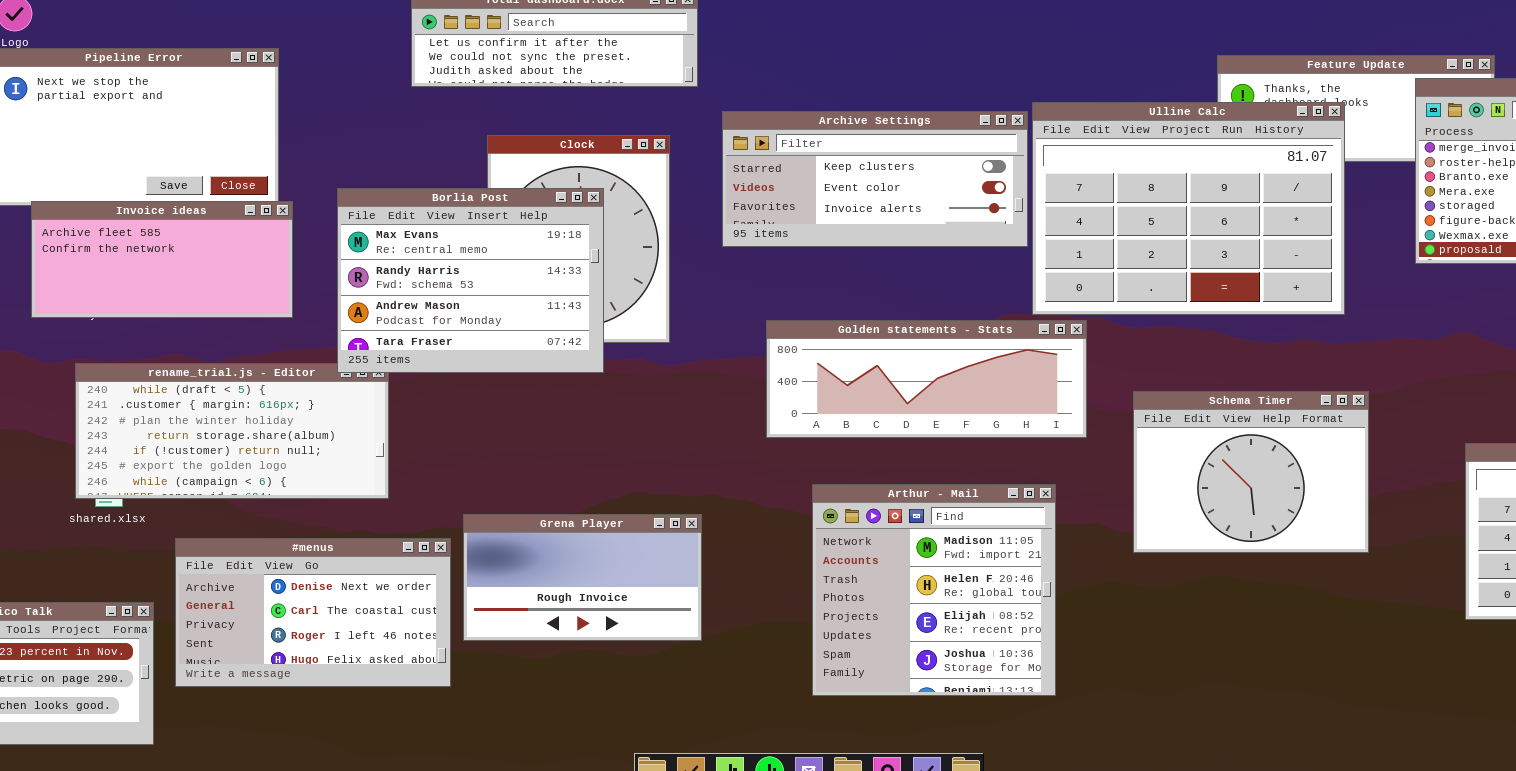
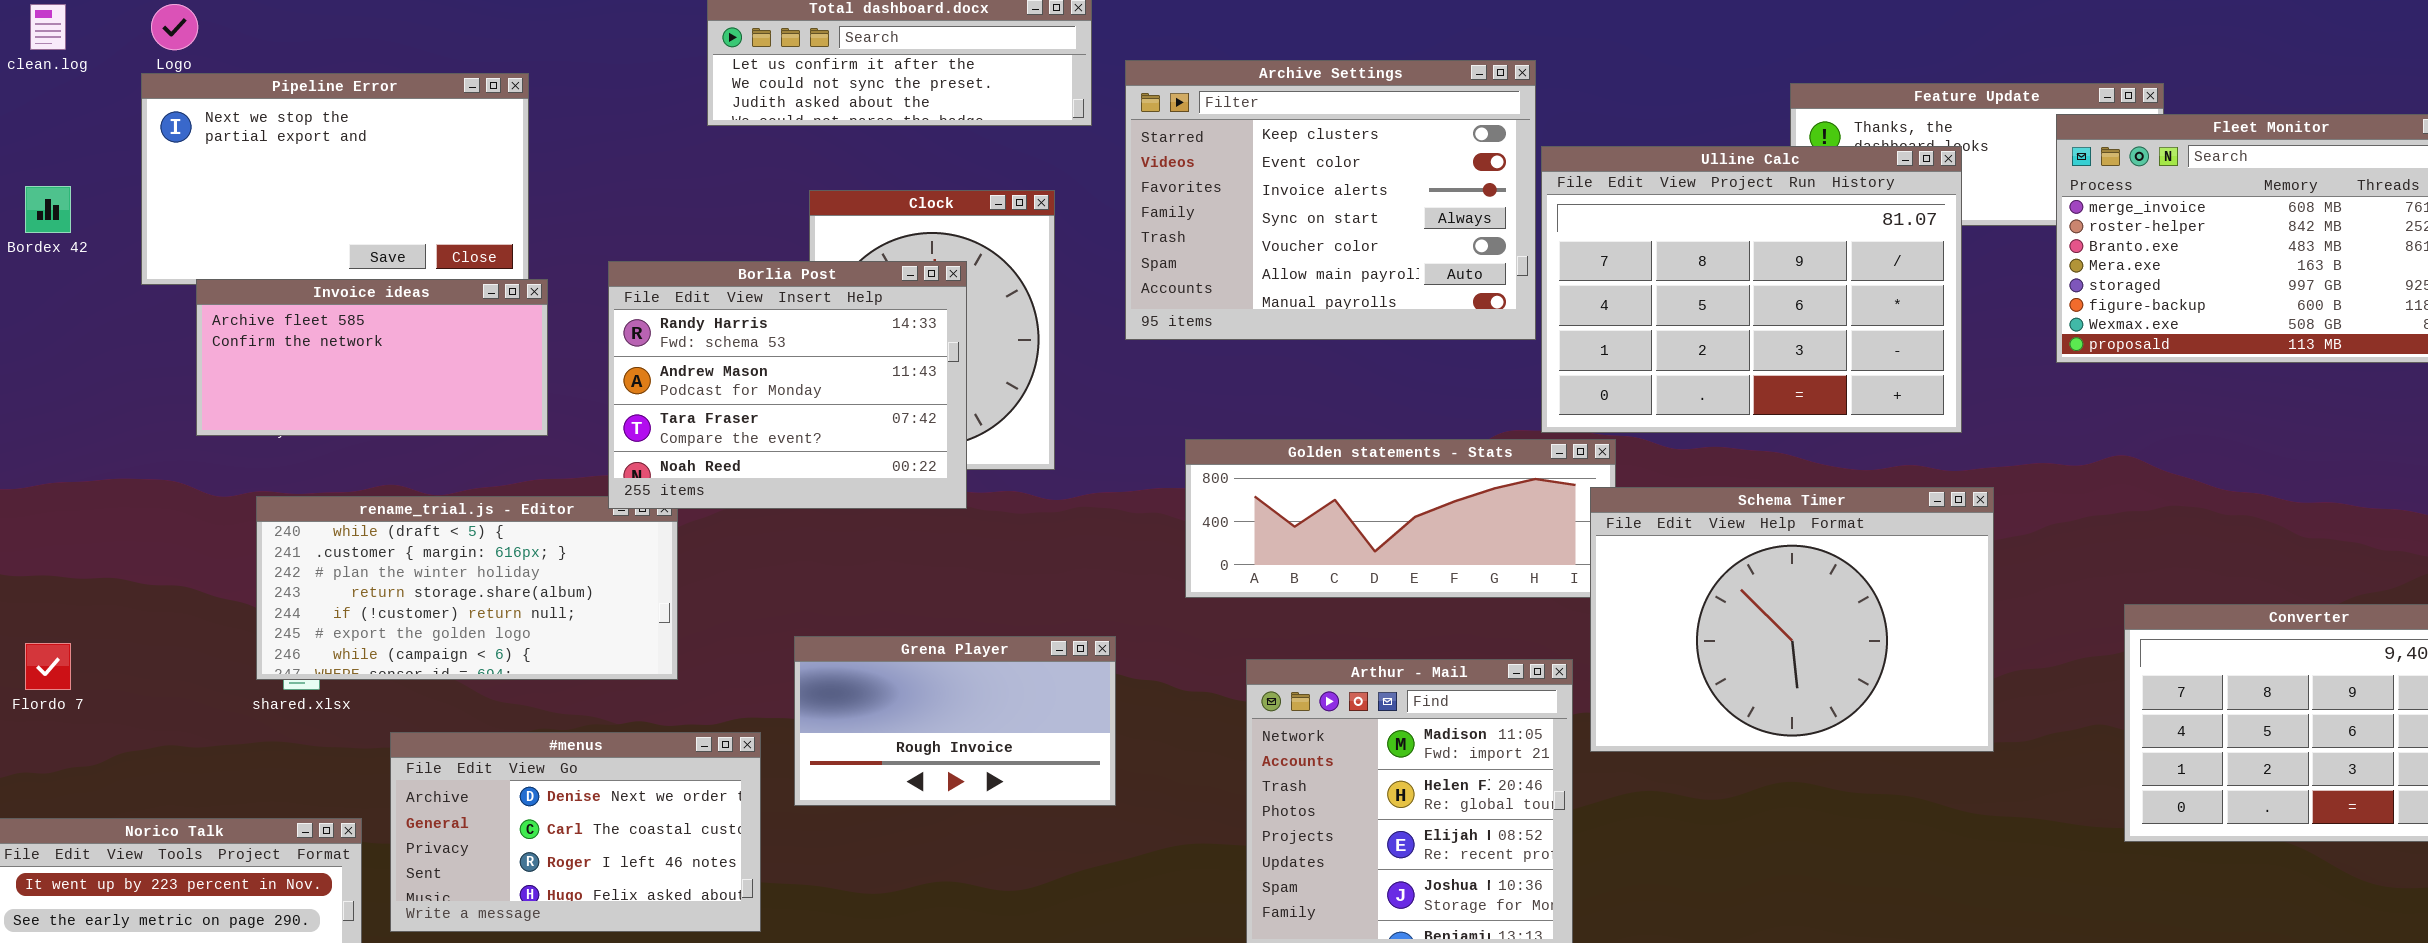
Archive Settings: [722,111,1028,247] -> [1125,60,1536,340], resized
Borlia Post: [337,188,604,373] -> [608,261,967,509], scrolled down 1 row
Schema Timer: [1133,391,1369,553] -> [1590,487,1994,752], resized
Grena Player: [463,514,702,641] -> [794,636,1116,806], moved

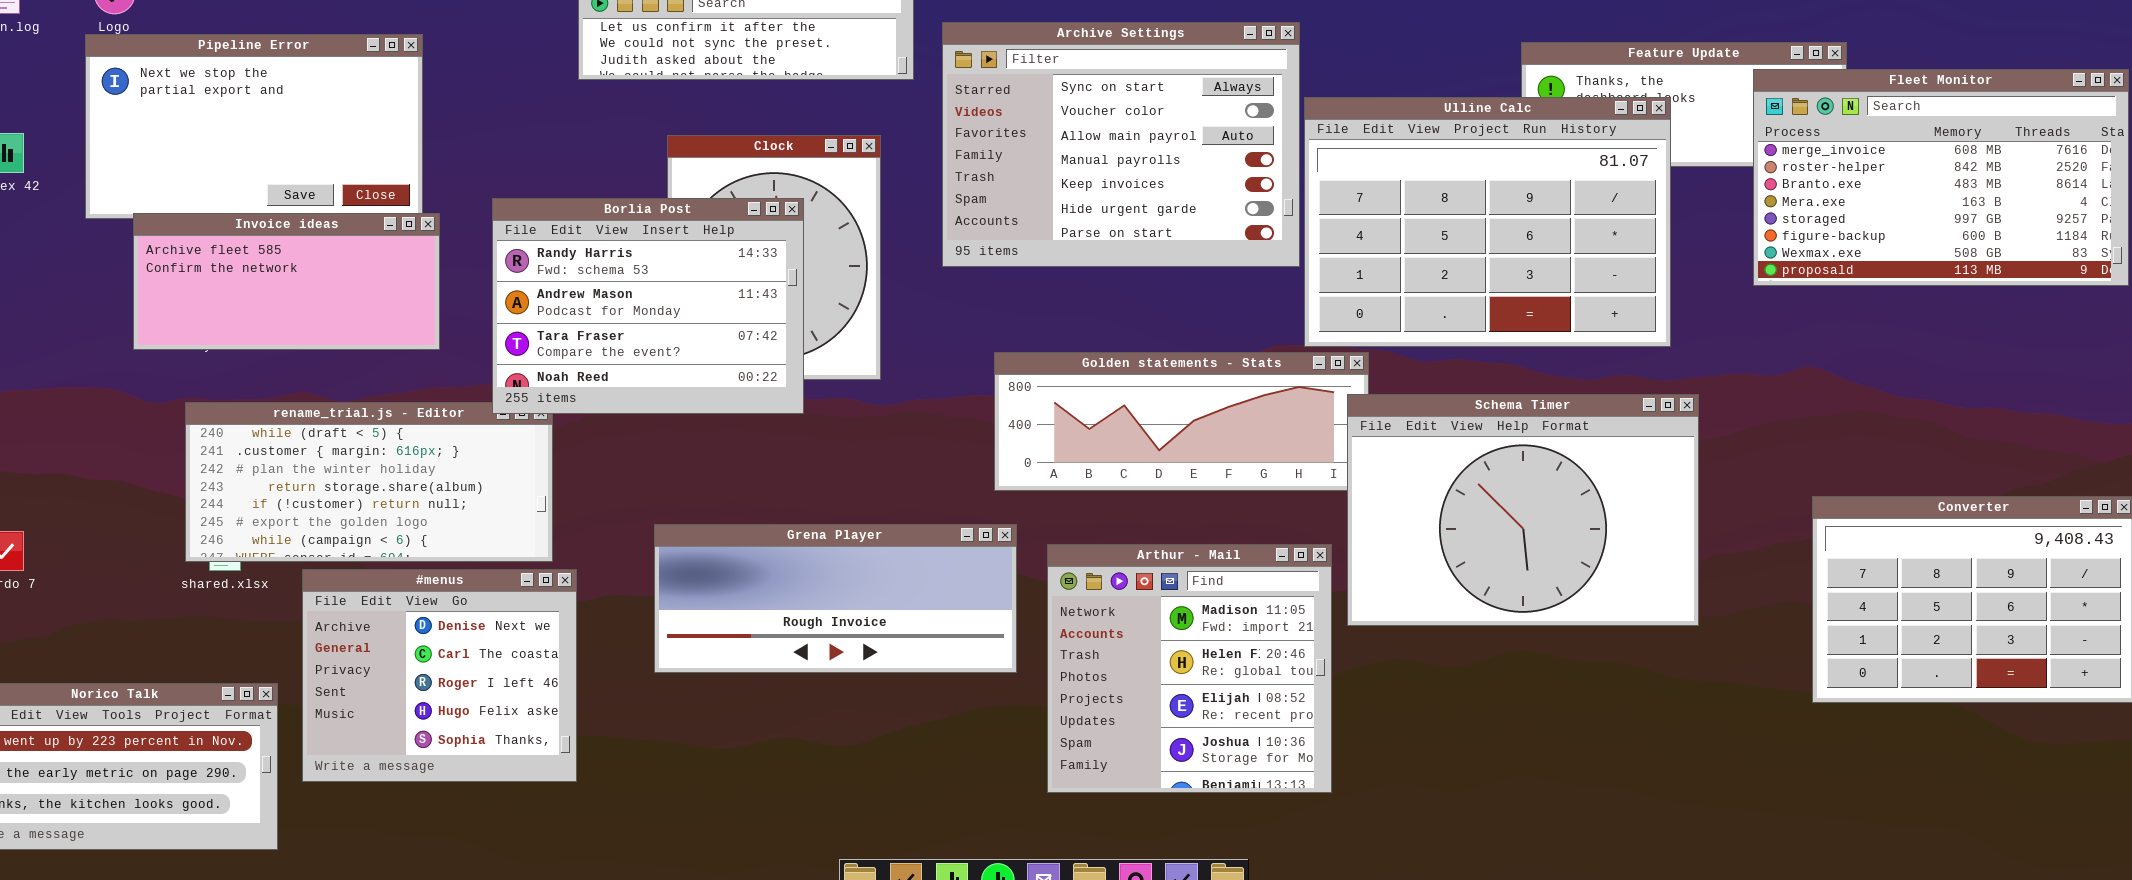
Archive Settings: [1125,60,1536,340] -> [942,22,1300,267], scrolled down 3 rows
Grena Player: [794,636,1116,806] -> [654,524,1017,673], resized
#menus: [390,732,761,932] -> [302,569,577,782], resized

